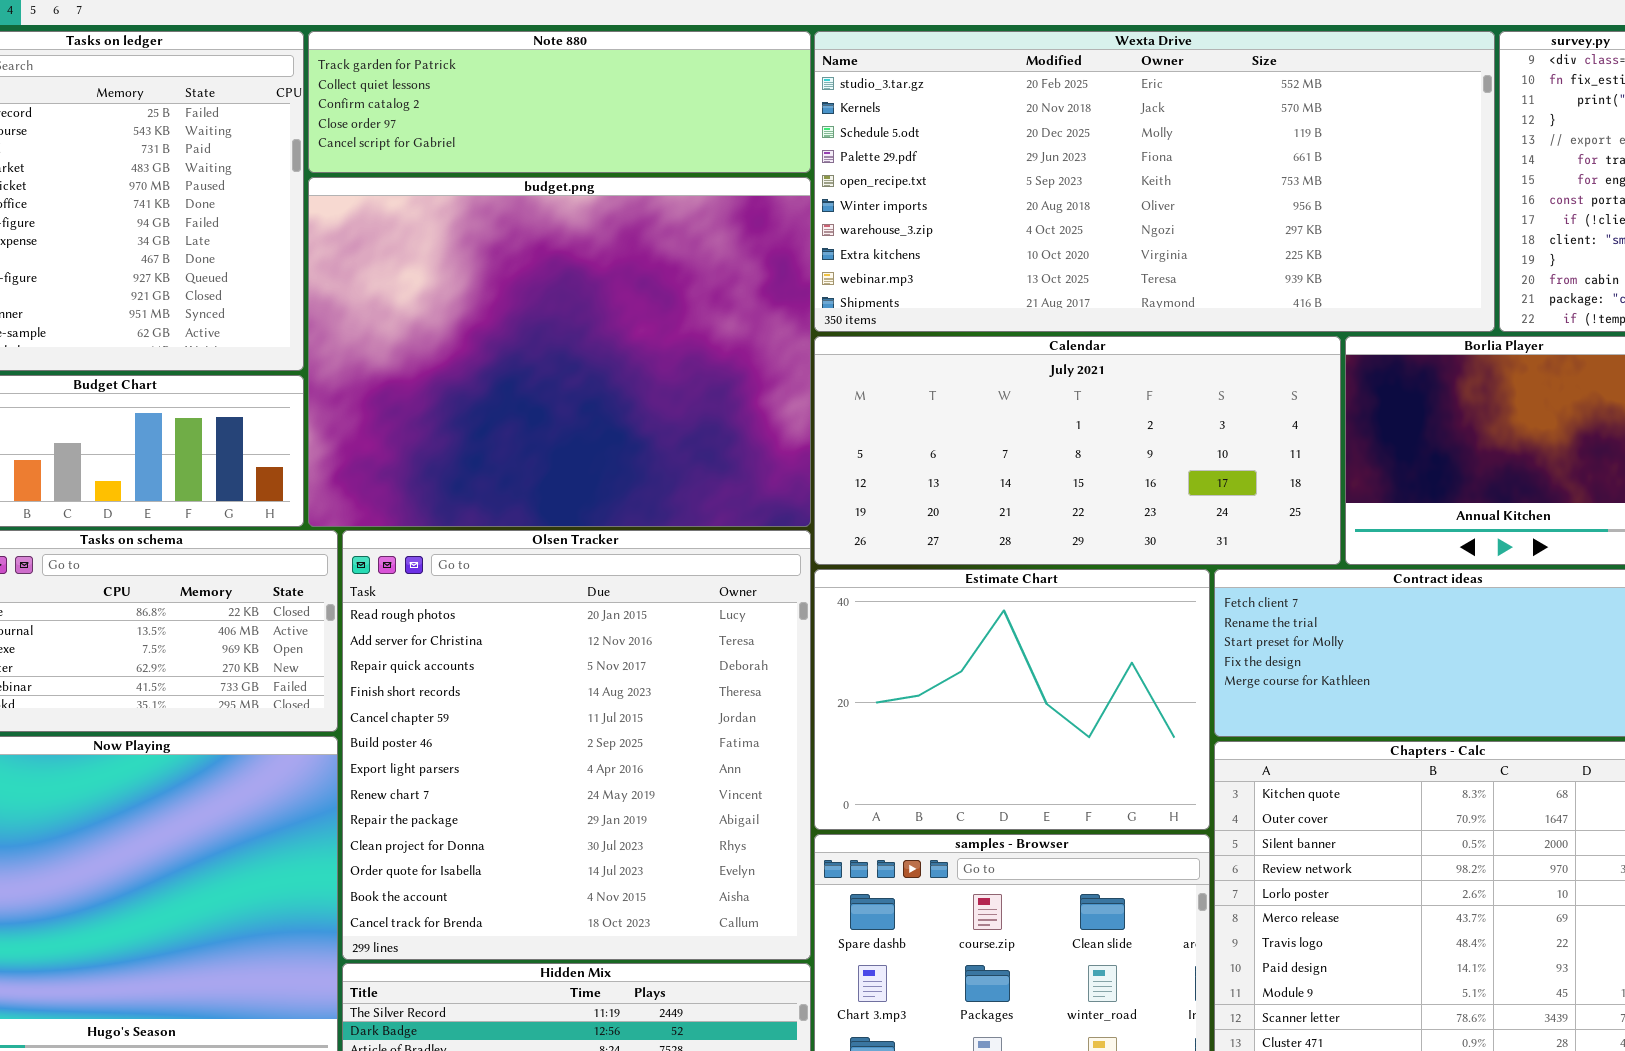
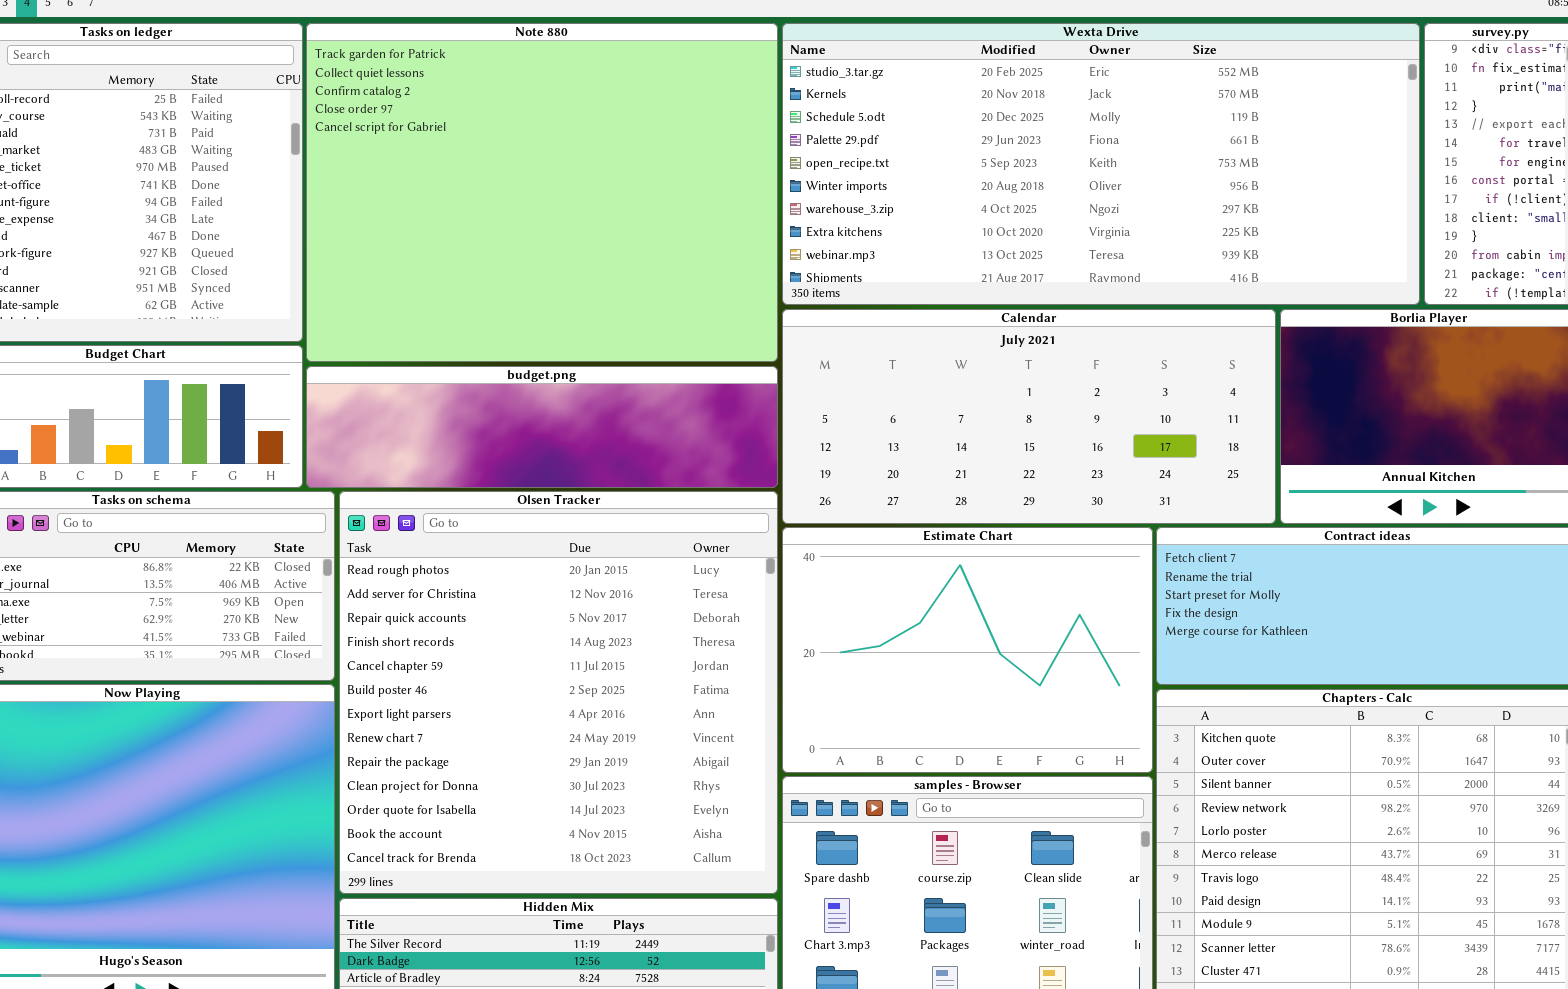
Note 880: [308,31,811,173] -> [306,23,778,362], resized
budget.png: [308,177,811,527] -> [306,366,778,488], resized

